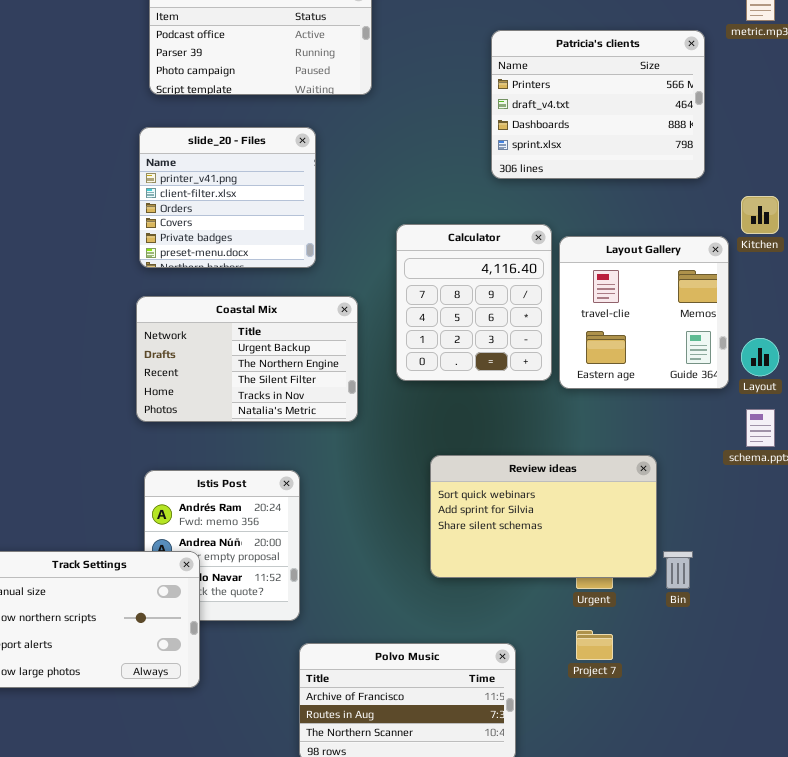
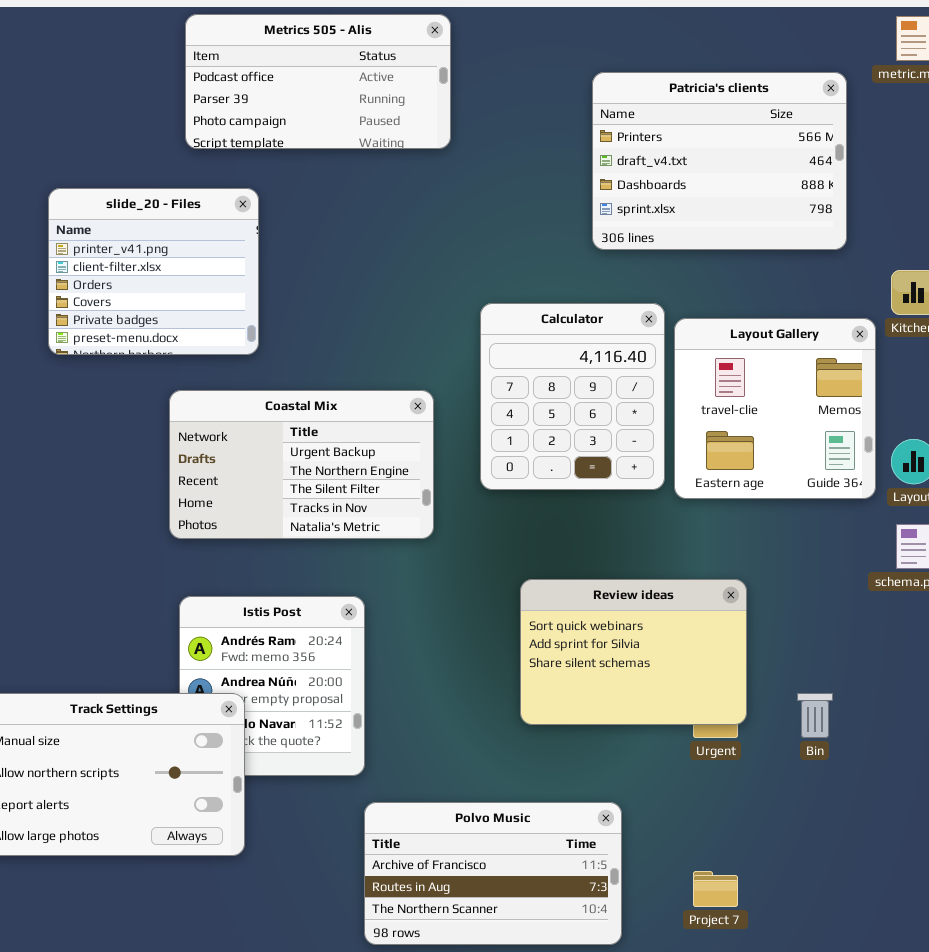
slide_20 - Files: [139,127,316,268] -> [48,188,259,355], moved
Review ideas: [430,455,657,578] -> [520,579,747,725], resized
Project 7: [576,630,613,660] -> [693,871,738,907], moved

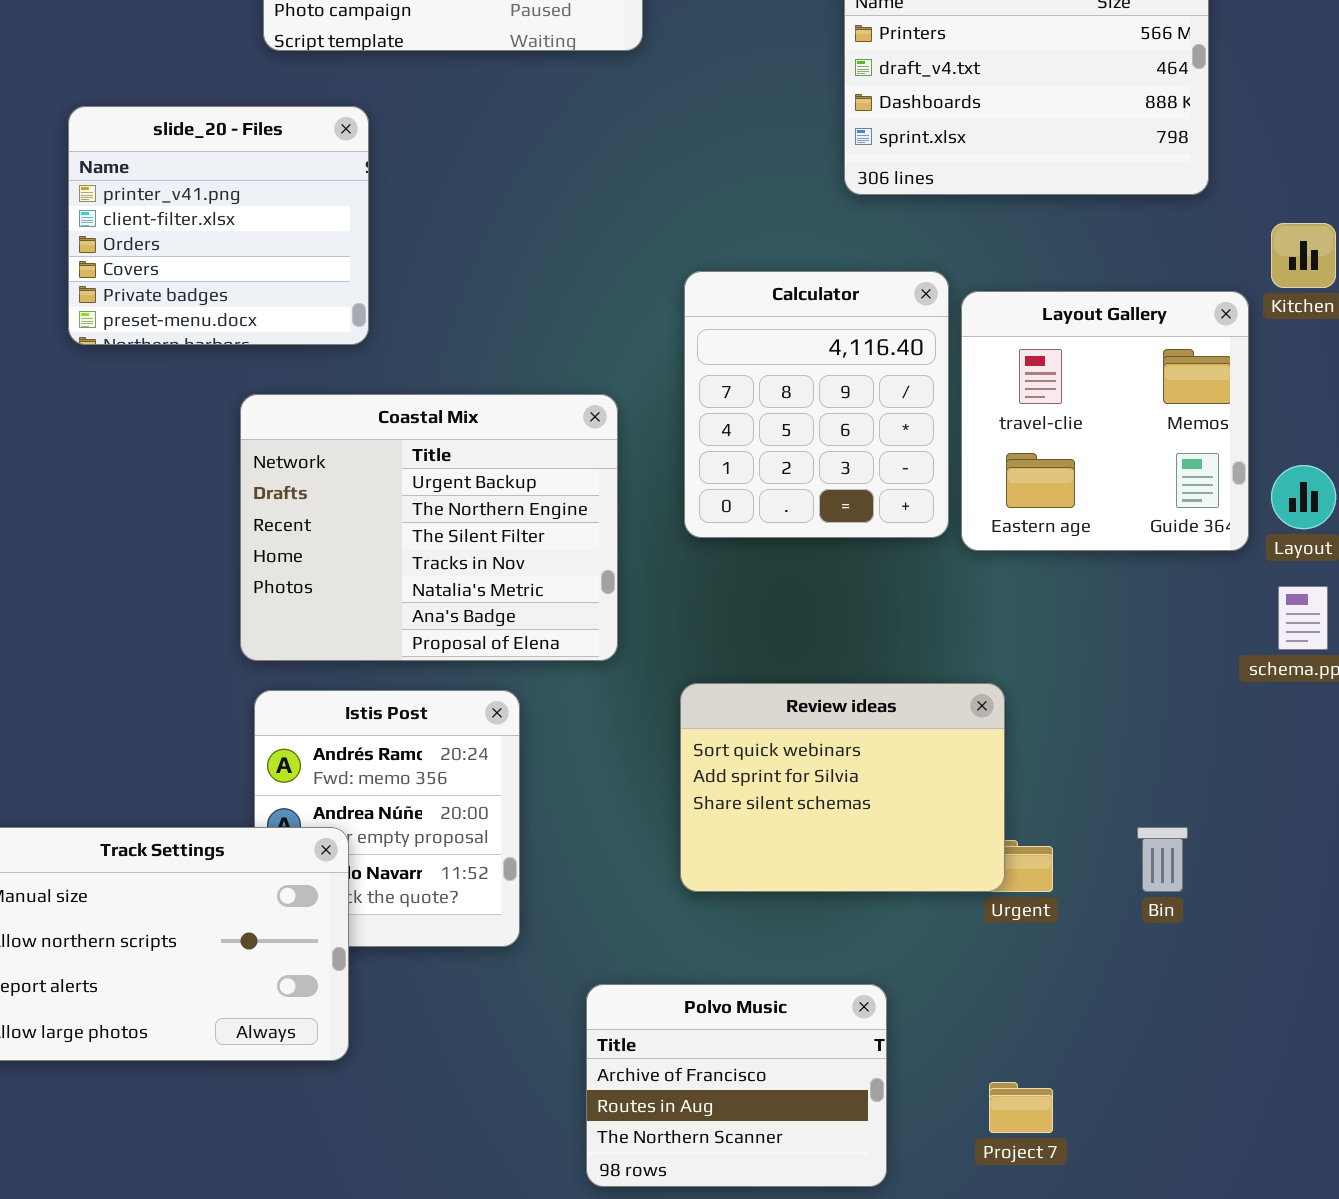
Coastal Mix: [169,390,434,539] -> [240,394,618,661], resized
Review ideas: [520,579,747,725] -> [680,683,1005,892], moved
Polvo Music: [364,802,622,945] -> [586,984,887,1187], resized

